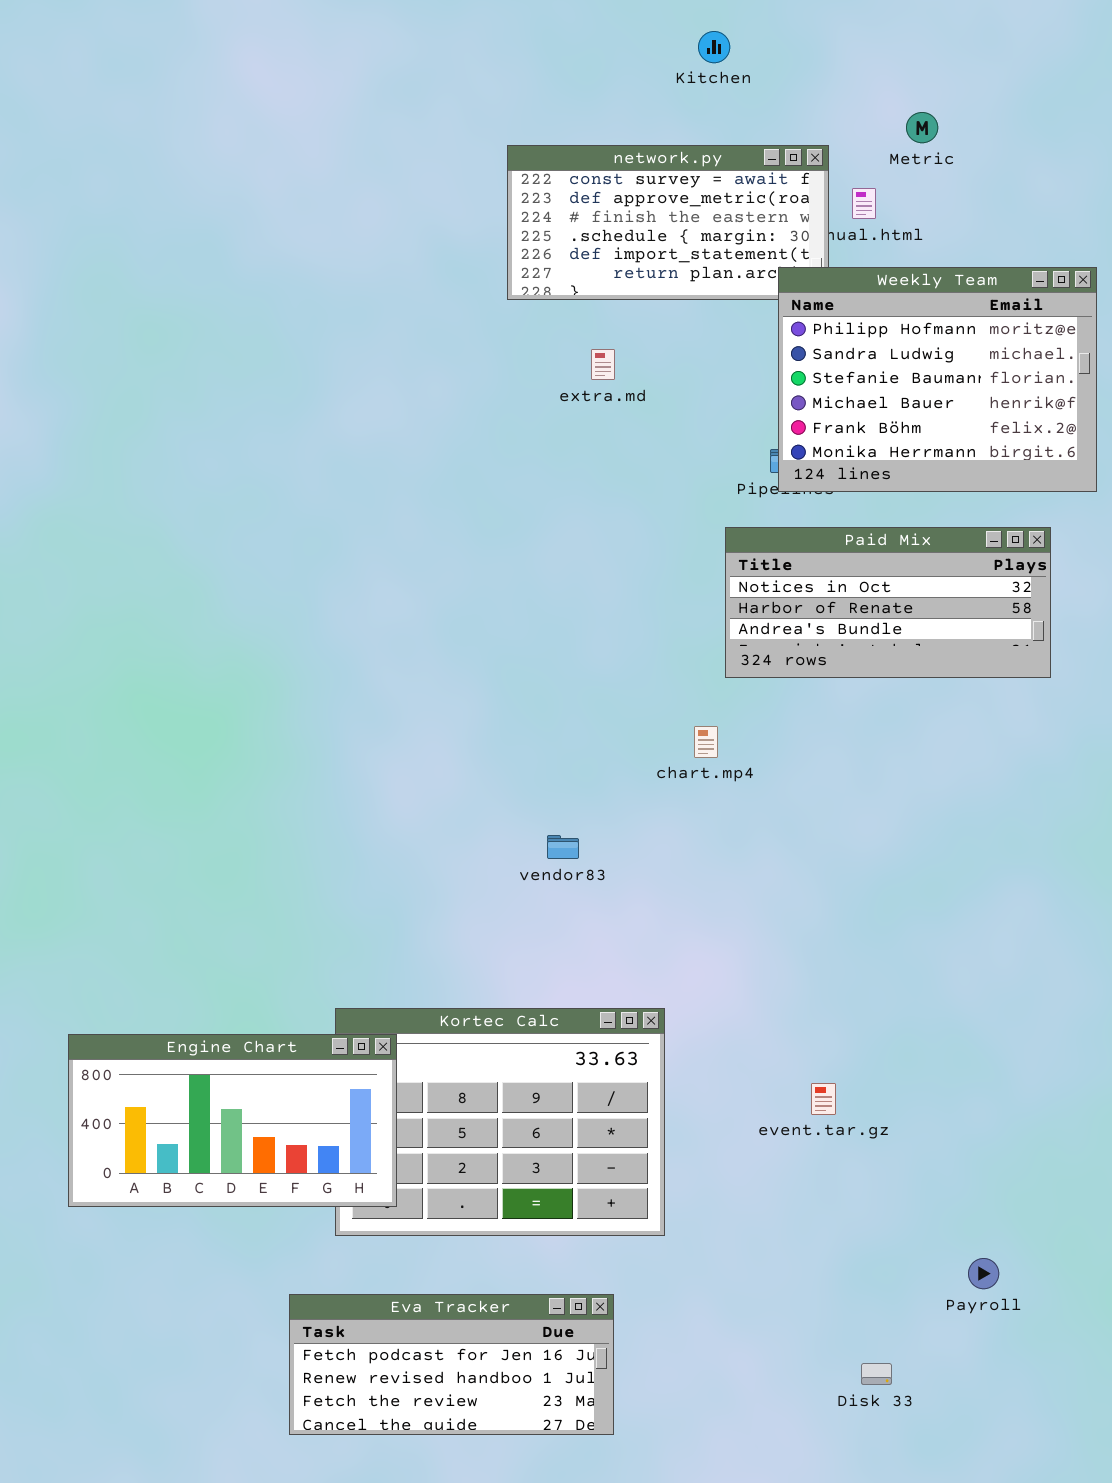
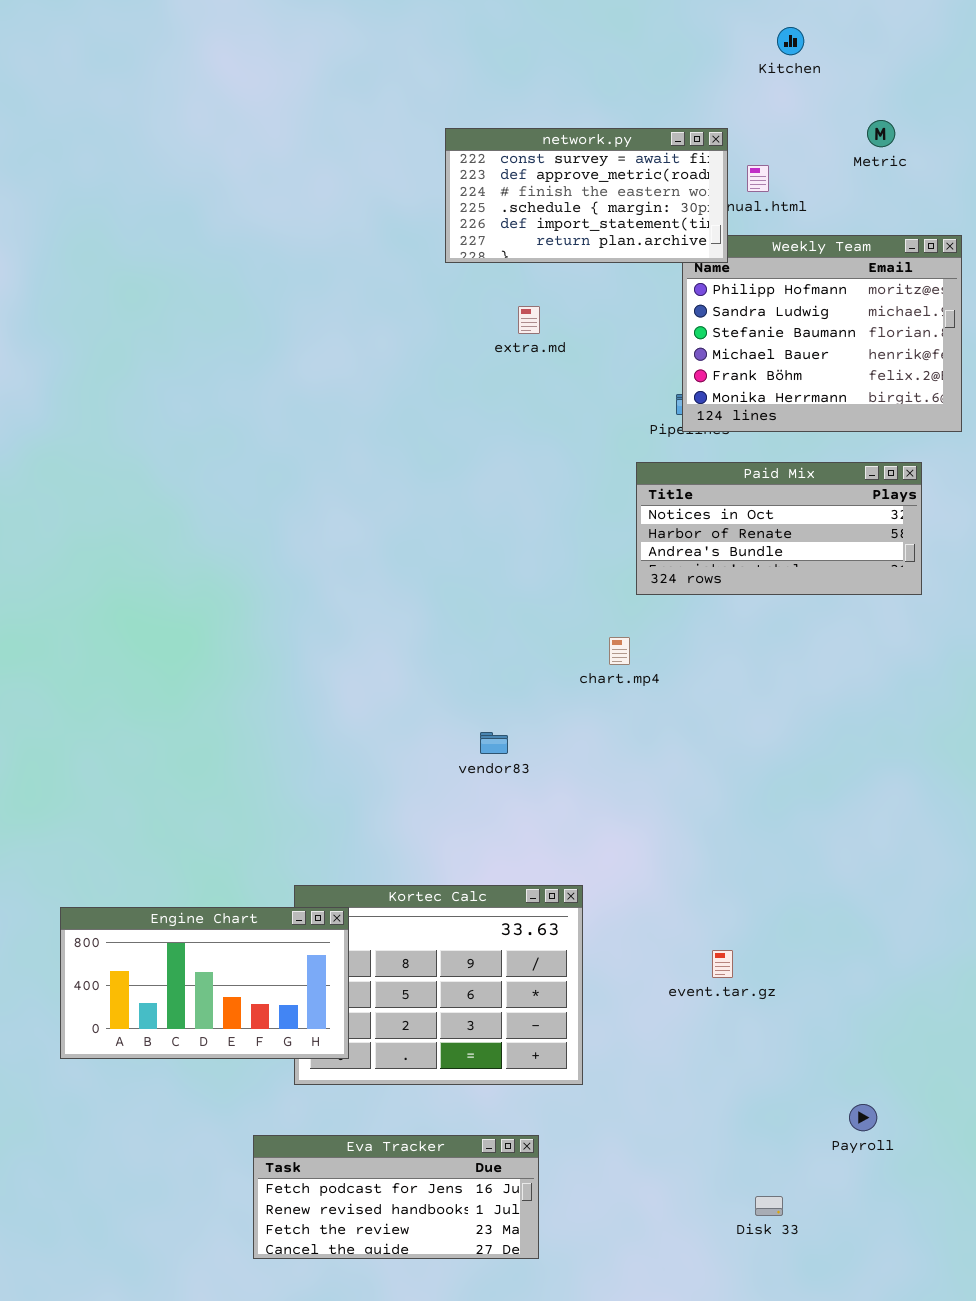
Kitchen: [698,31,730,63] -> [777,27,804,55], moved
Metric: [906,112,938,143] -> [867,120,895,147], moved
network.py: [507,145,829,300] -> [445,128,728,263], raised

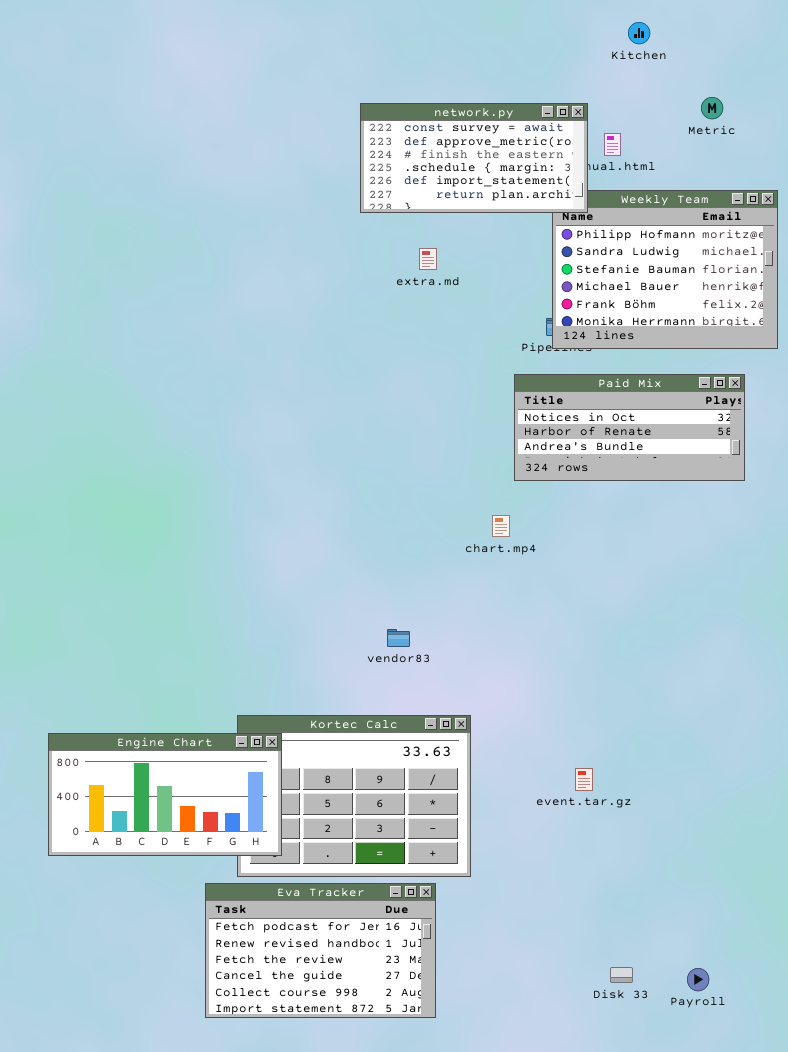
vendor83: [480,732,508,754] -> [387,629,410,647], moved
Payroll: [849,1104,877,1131] -> [687,968,709,991], moved
Eva Tracker: [253,1135,539,1259] -> [205,883,436,1018], resized

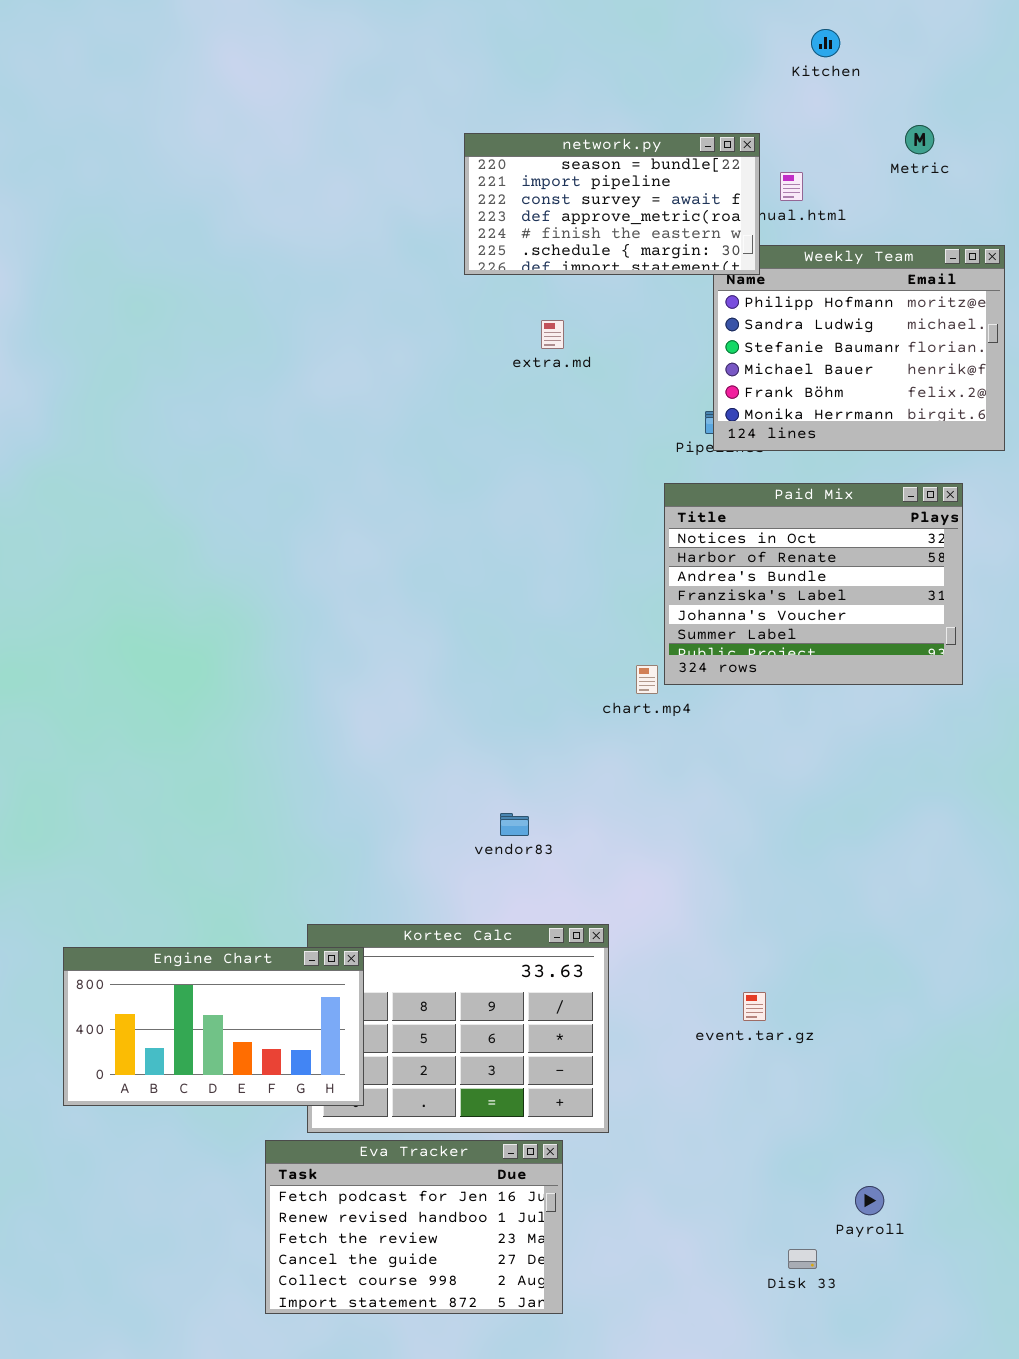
network.py: [360,103,588,213] -> [464,133,760,275], scrolled up 2 rows
Paid Mix: [514,374,745,481] -> [664,483,963,685], resized
Payroll: [687,968,709,991] -> [855,1186,884,1215], moved

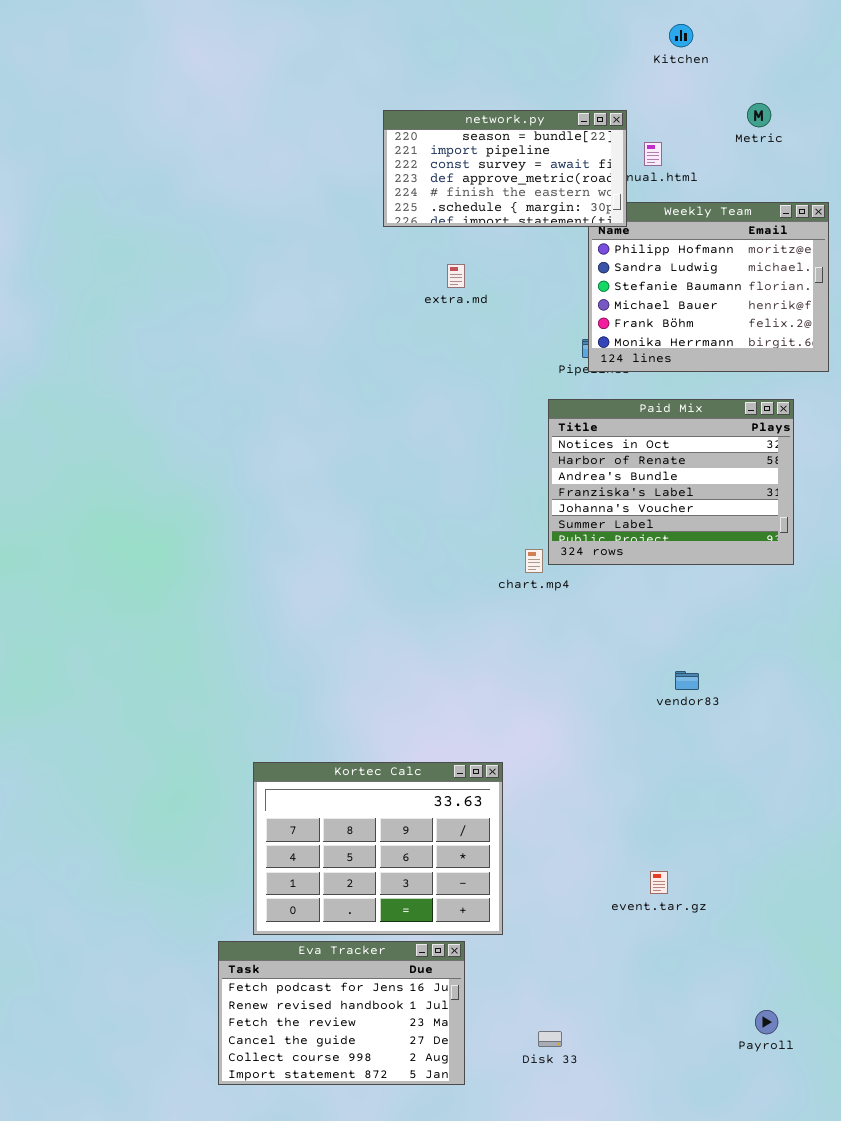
vendor83: [500,813,529,836] -> [675,671,699,690], moved
Engine Chart: [63,947,364,1106] -> none, closed
event.tar.gz: [743,992,766,1021] -> [650,871,668,894], moved
Payroll: [855,1186,884,1215] -> [755,1010,778,1034], moved
Disk 33: [788,1249,817,1269] -> [538,1031,562,1047], moved

